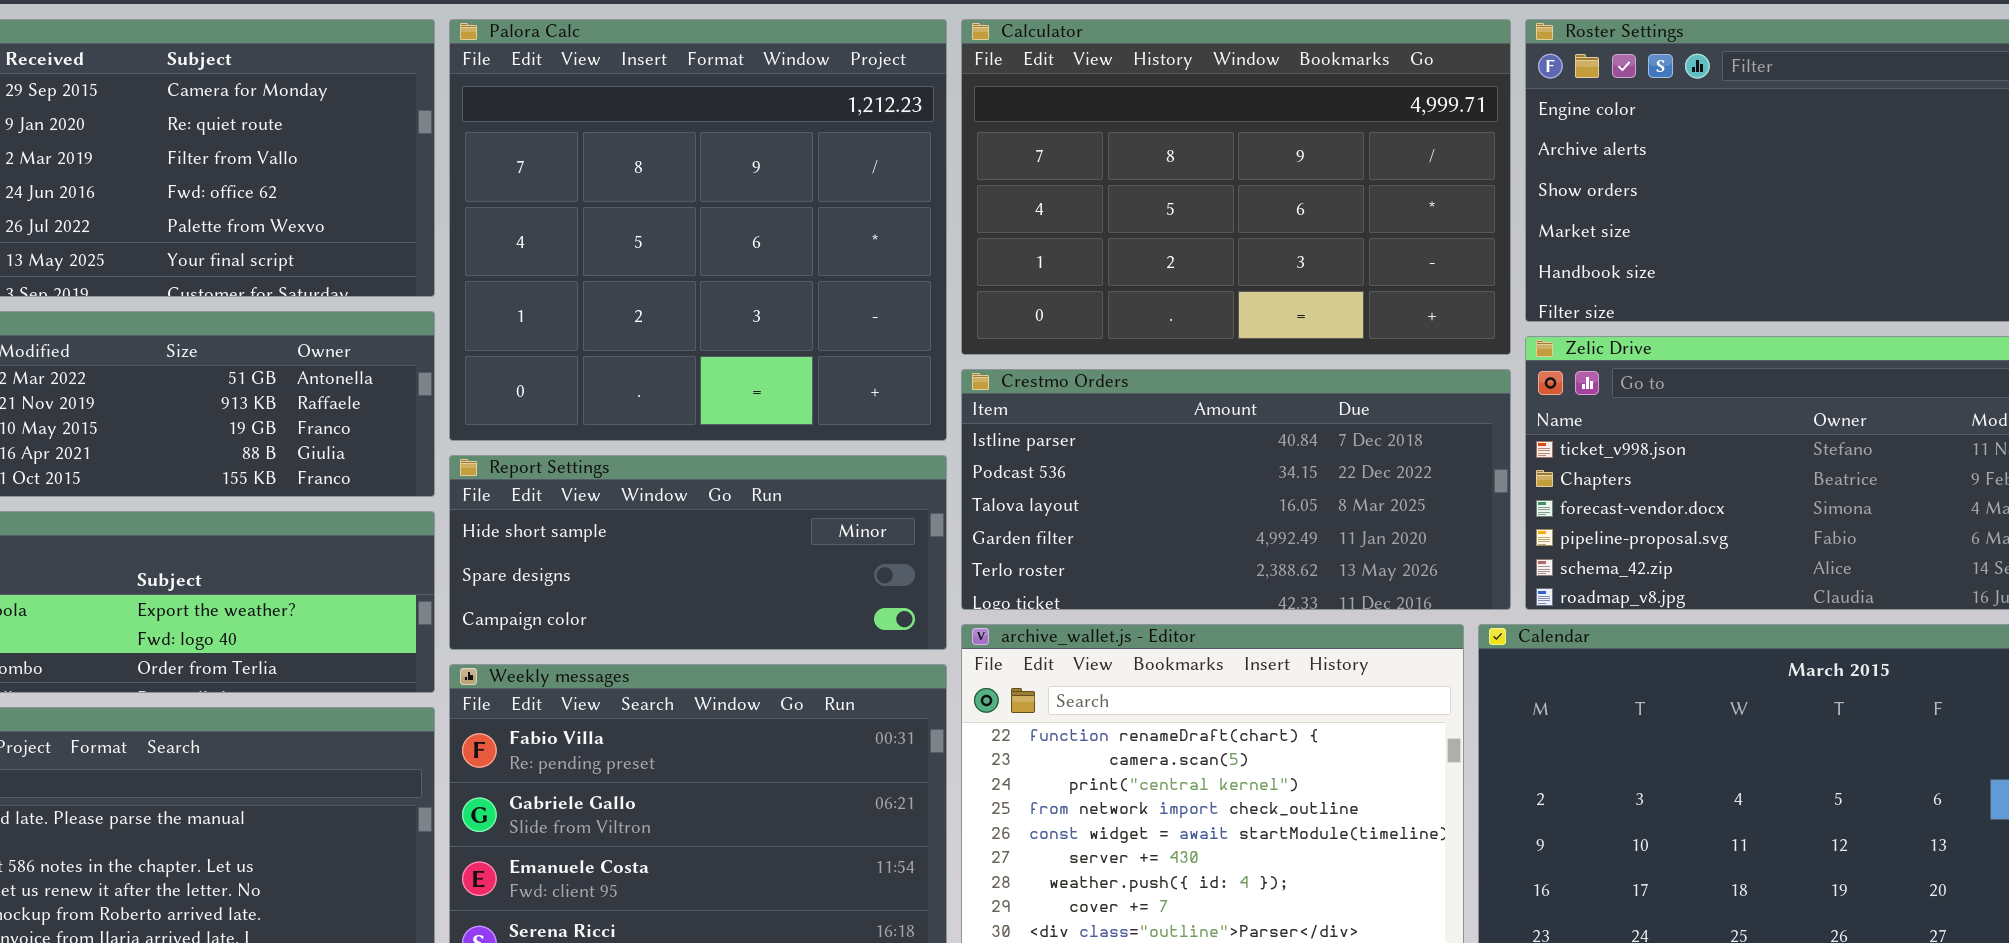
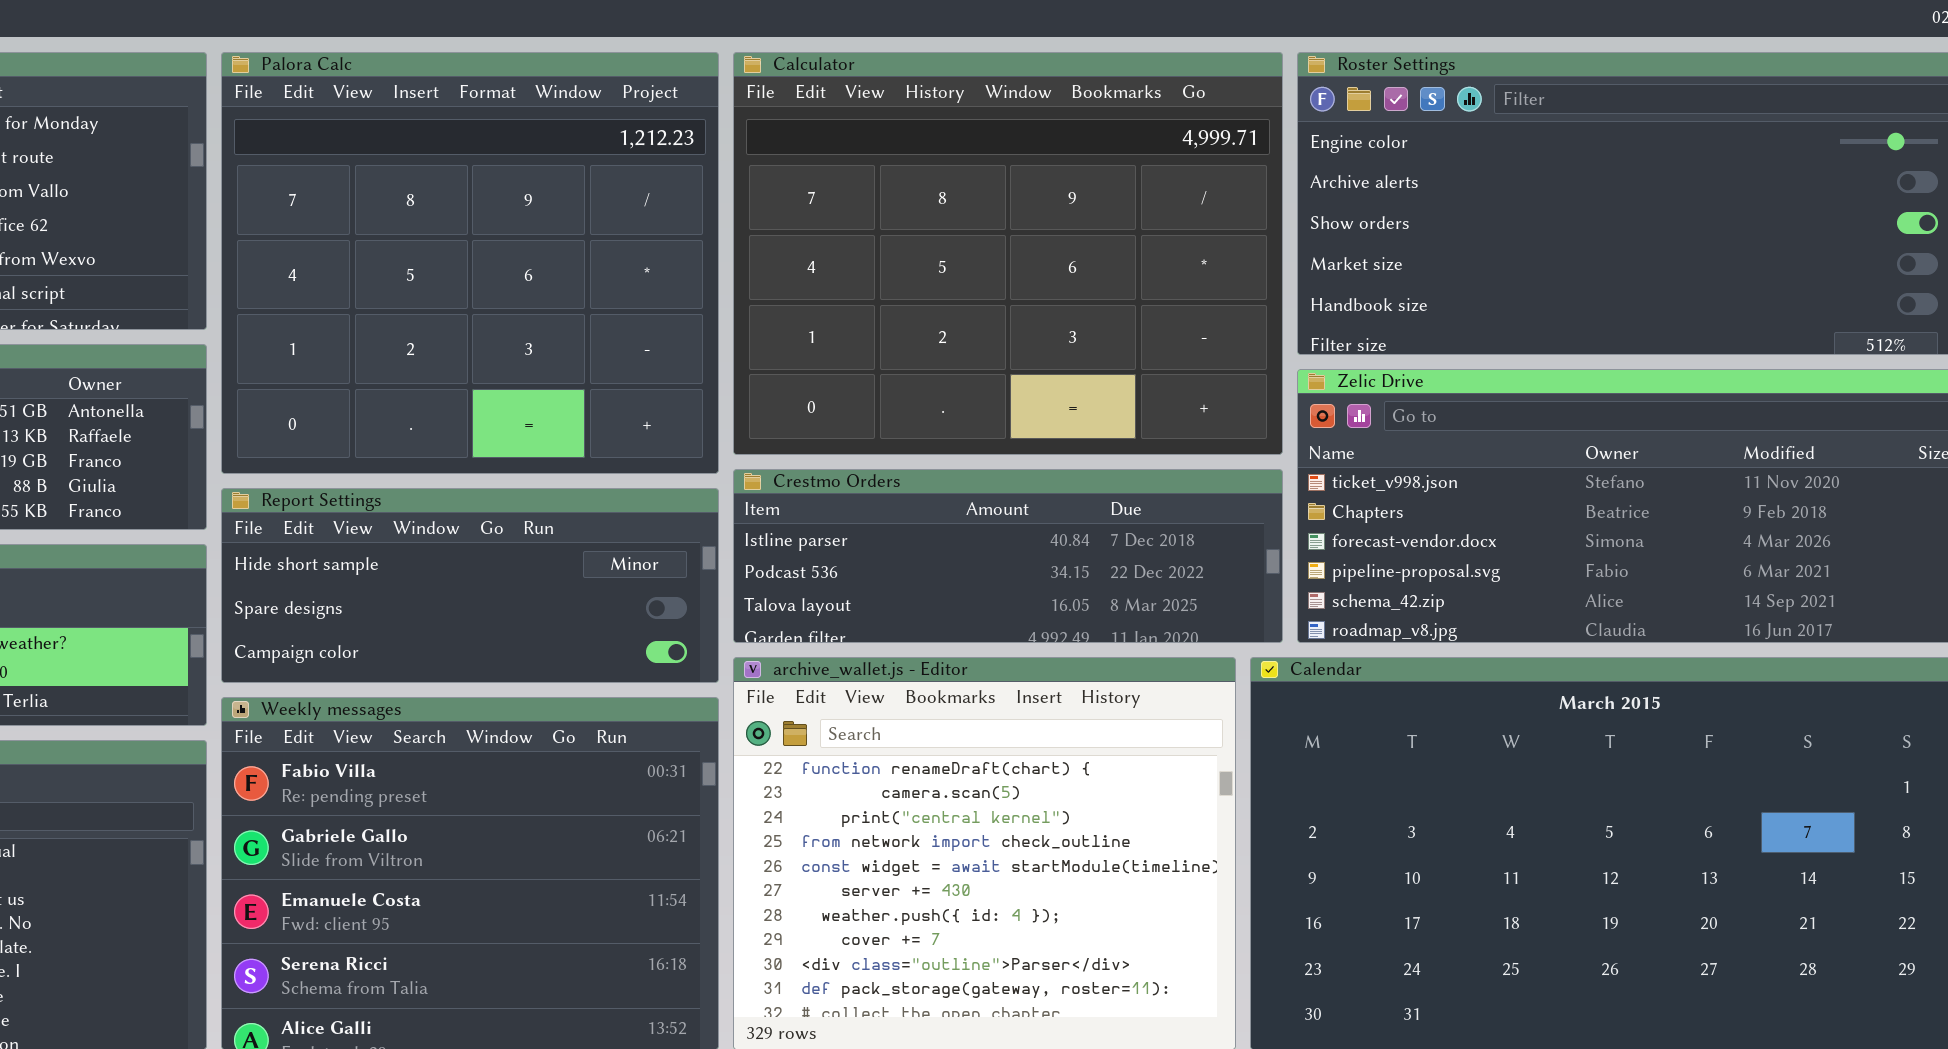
Calculator: [961,19,1511,355] -> [733,52,1283,455], resized
Crestmo Orders: [961,369,1511,610] -> [733,469,1283,643], resized

